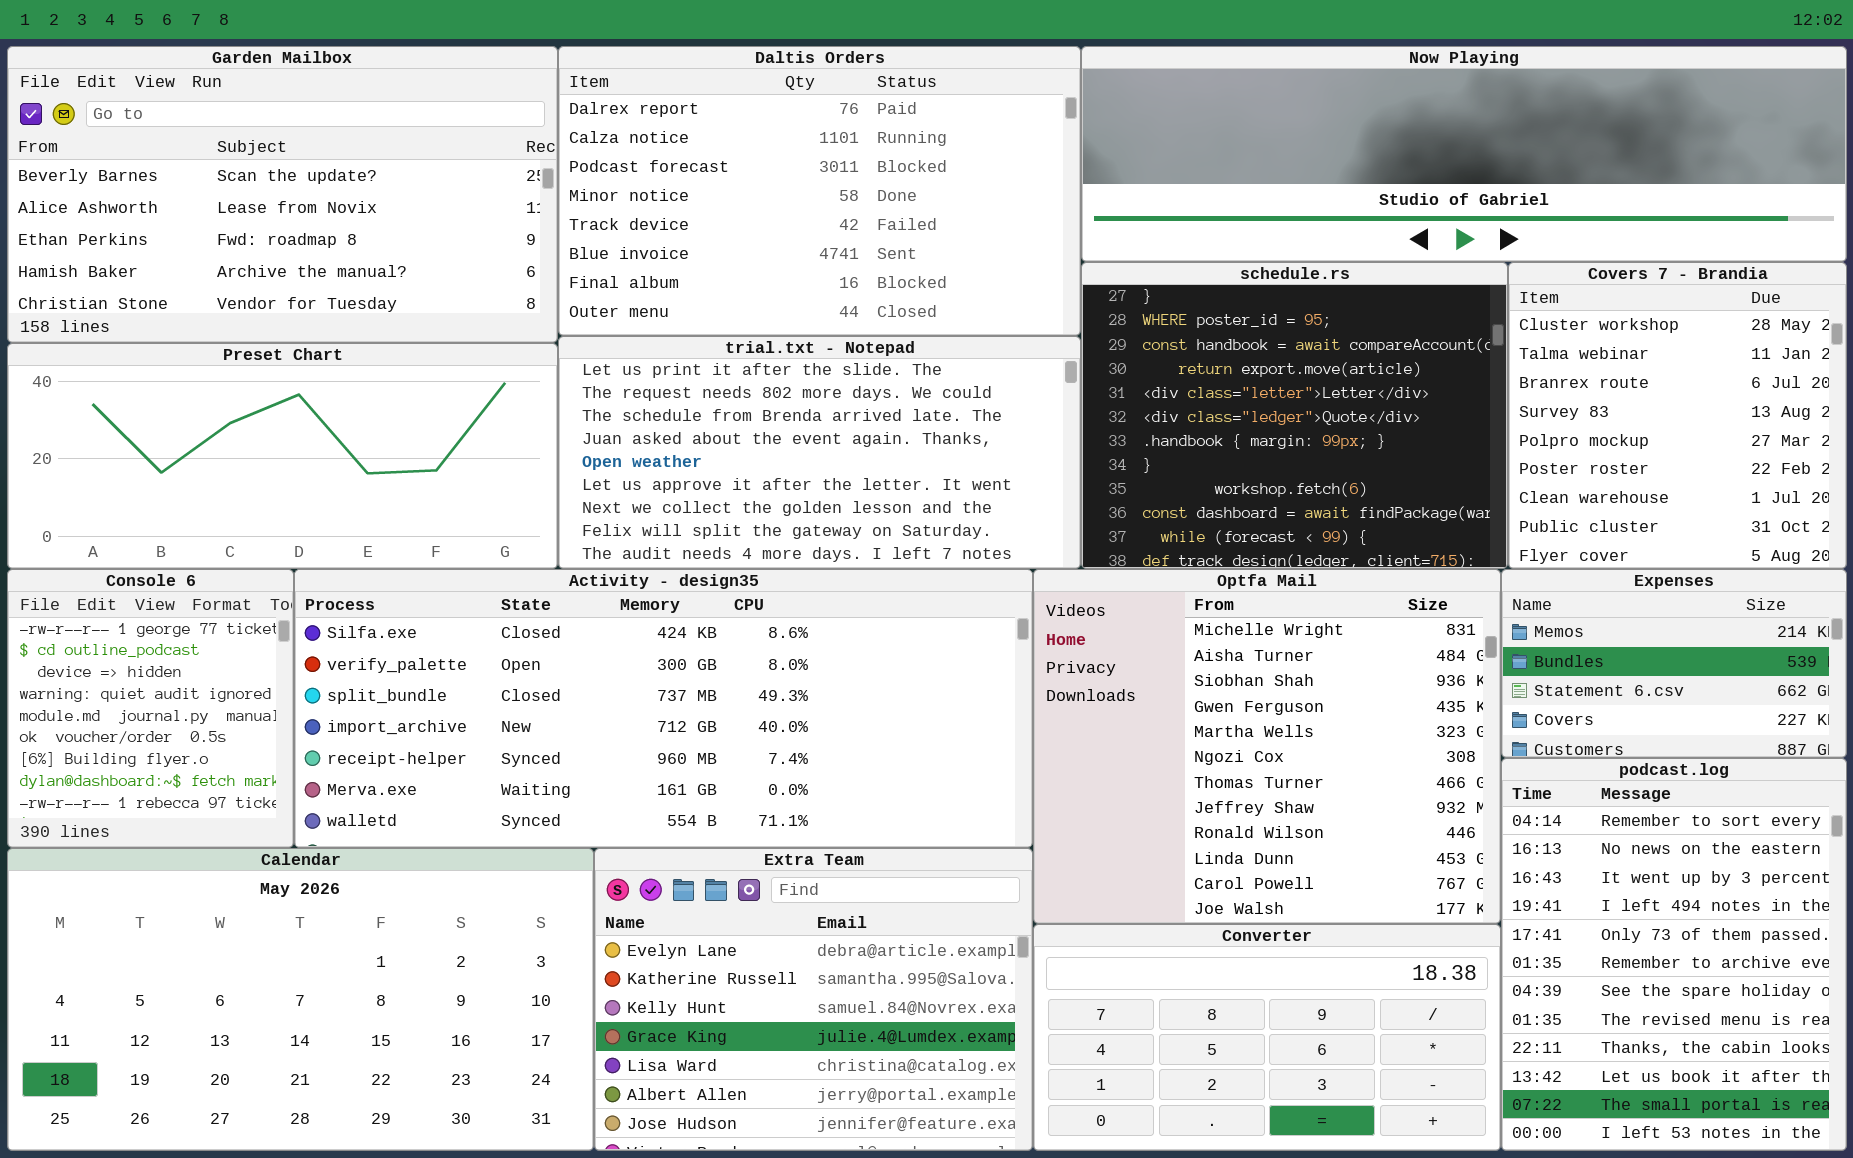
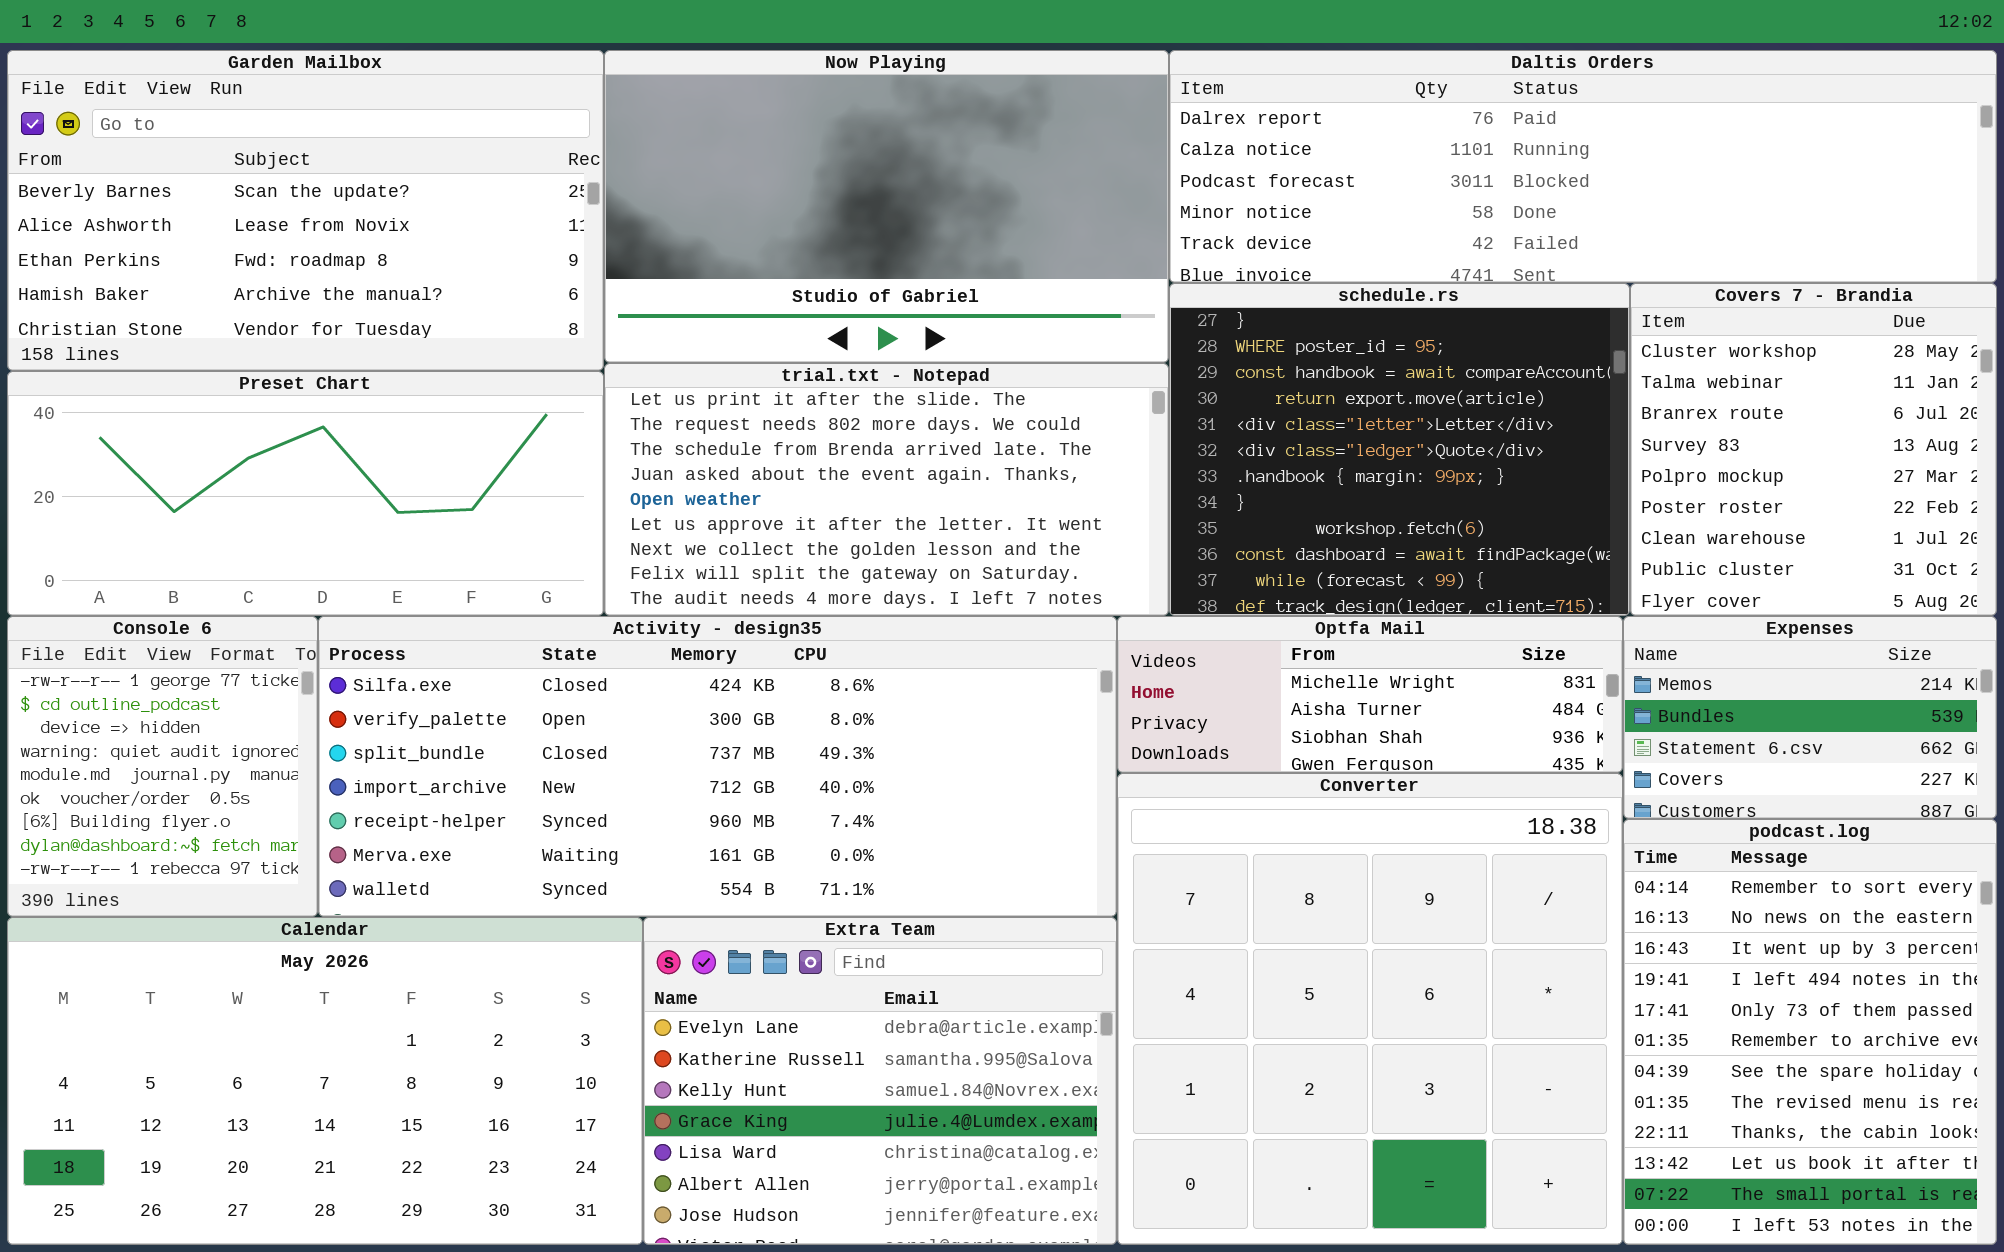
Daltis Orders: [558,46,1081,336] -> [1169,50,1997,283], moved, resized
Now Playing: [1081,46,1847,262] -> [604,50,1169,363], moved, resized
Optfa Mail: [1033,569,1501,924] -> [1117,616,1623,773], resized
Converter: [1033,924,1501,1151] -> [1117,773,1623,1245], resized

